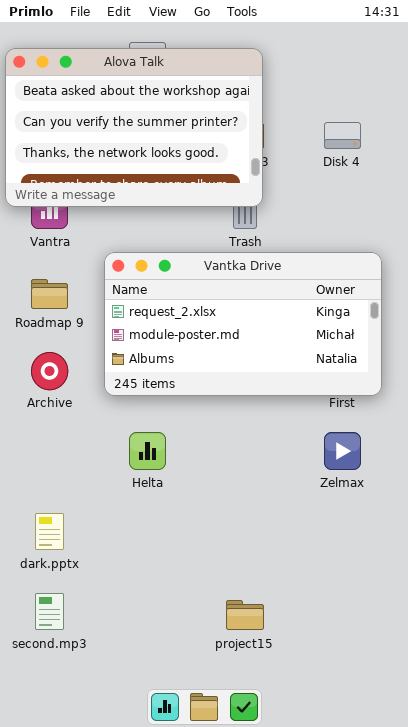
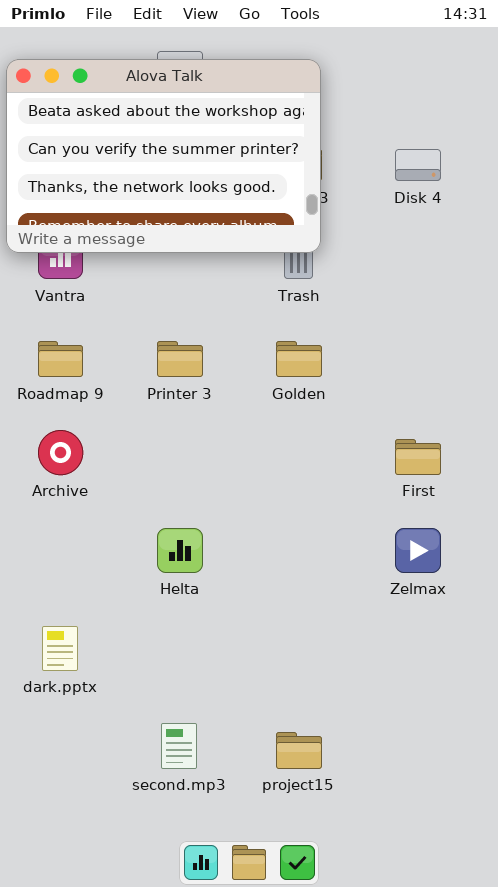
Vantka Drive: [104,252,382,396] -> none, closed
second.mp3: [35,593,64,630] -> [161,723,197,769], moved

